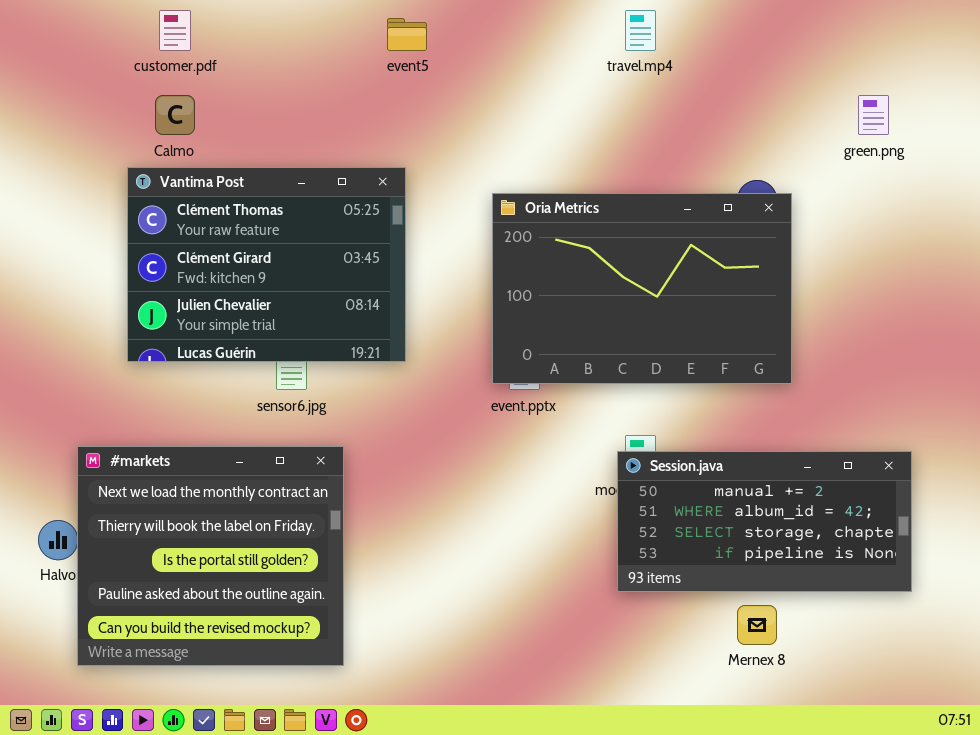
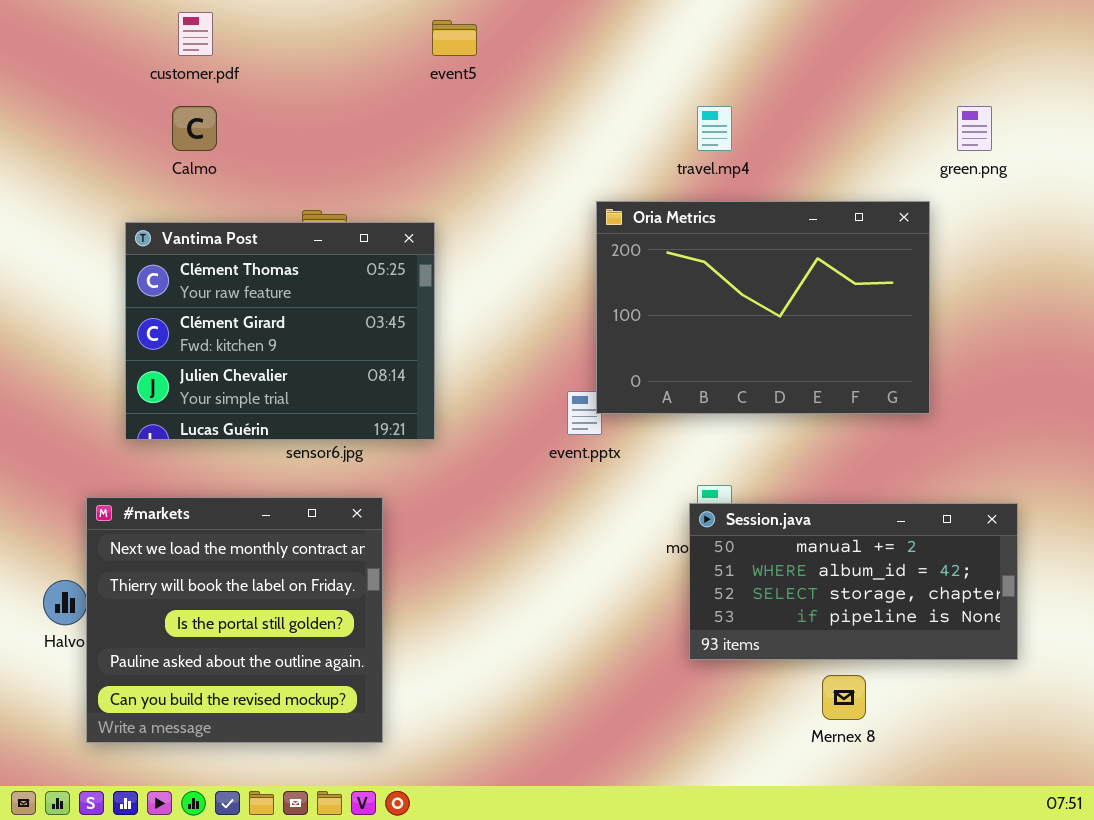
travel.mp4: [625,10,656,51] -> [697,106,732,151], moved
Vantima Post: [127,167,406,362] -> [125,222,435,440], moved
Oria Metrics: [492,193,792,384] -> [596,201,930,414], moved

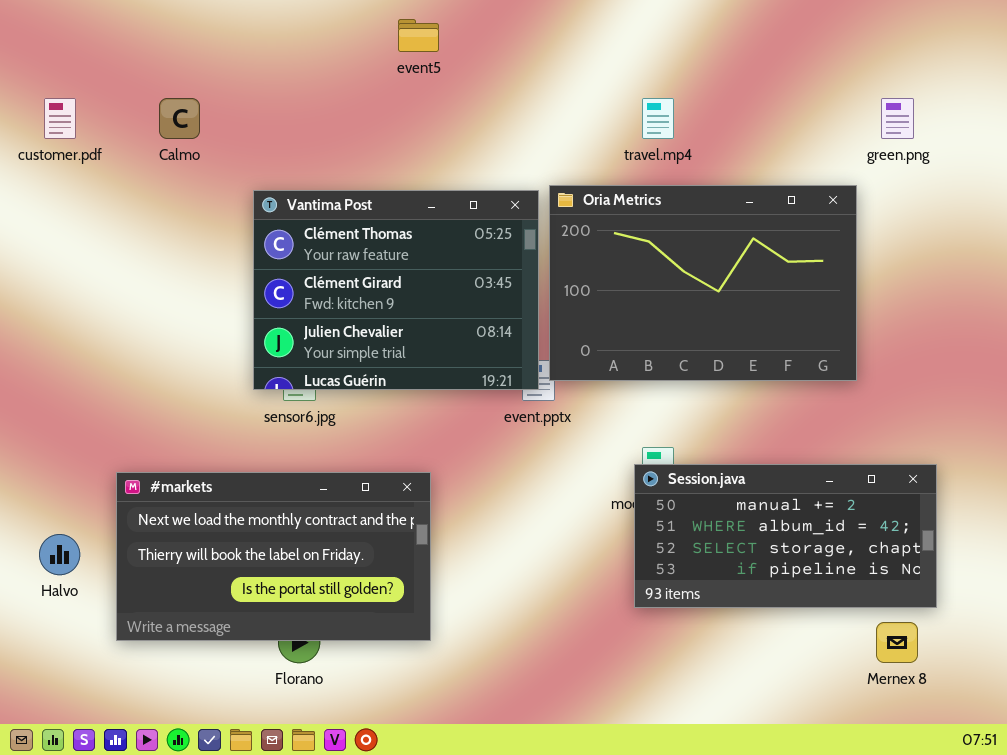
customer.pdf: [178,12,213,56] -> [44,98,76,139], moved
Vantima Post: [125,222,435,440] -> [253,190,539,390], moved
#markets: [86,497,383,743] -> [116,472,431,641], moved, resized
Mernex 8: [822,675,866,720] -> [876,622,918,663], moved

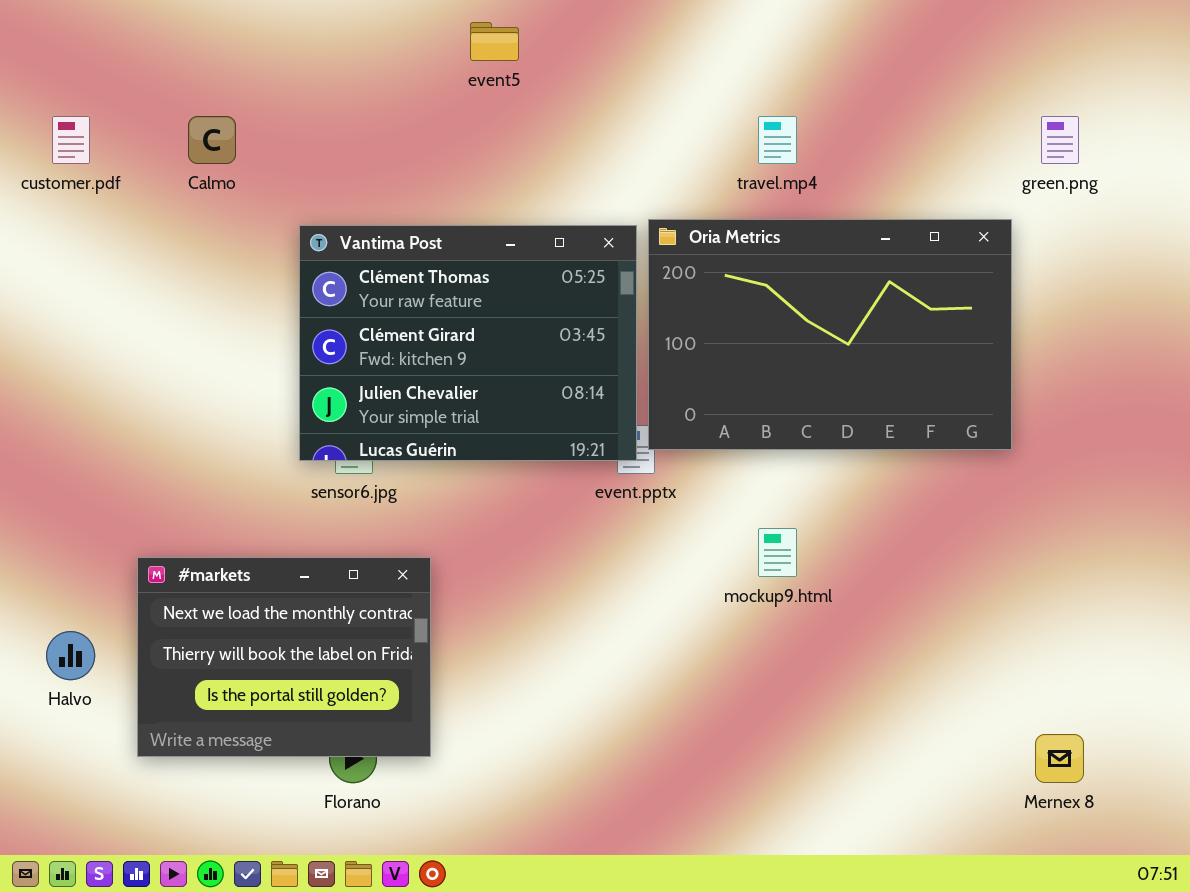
Session.java: [634,464,937,608] -> none, closed
#markets: [116,472,431,641] -> [137,557,431,757], resized

